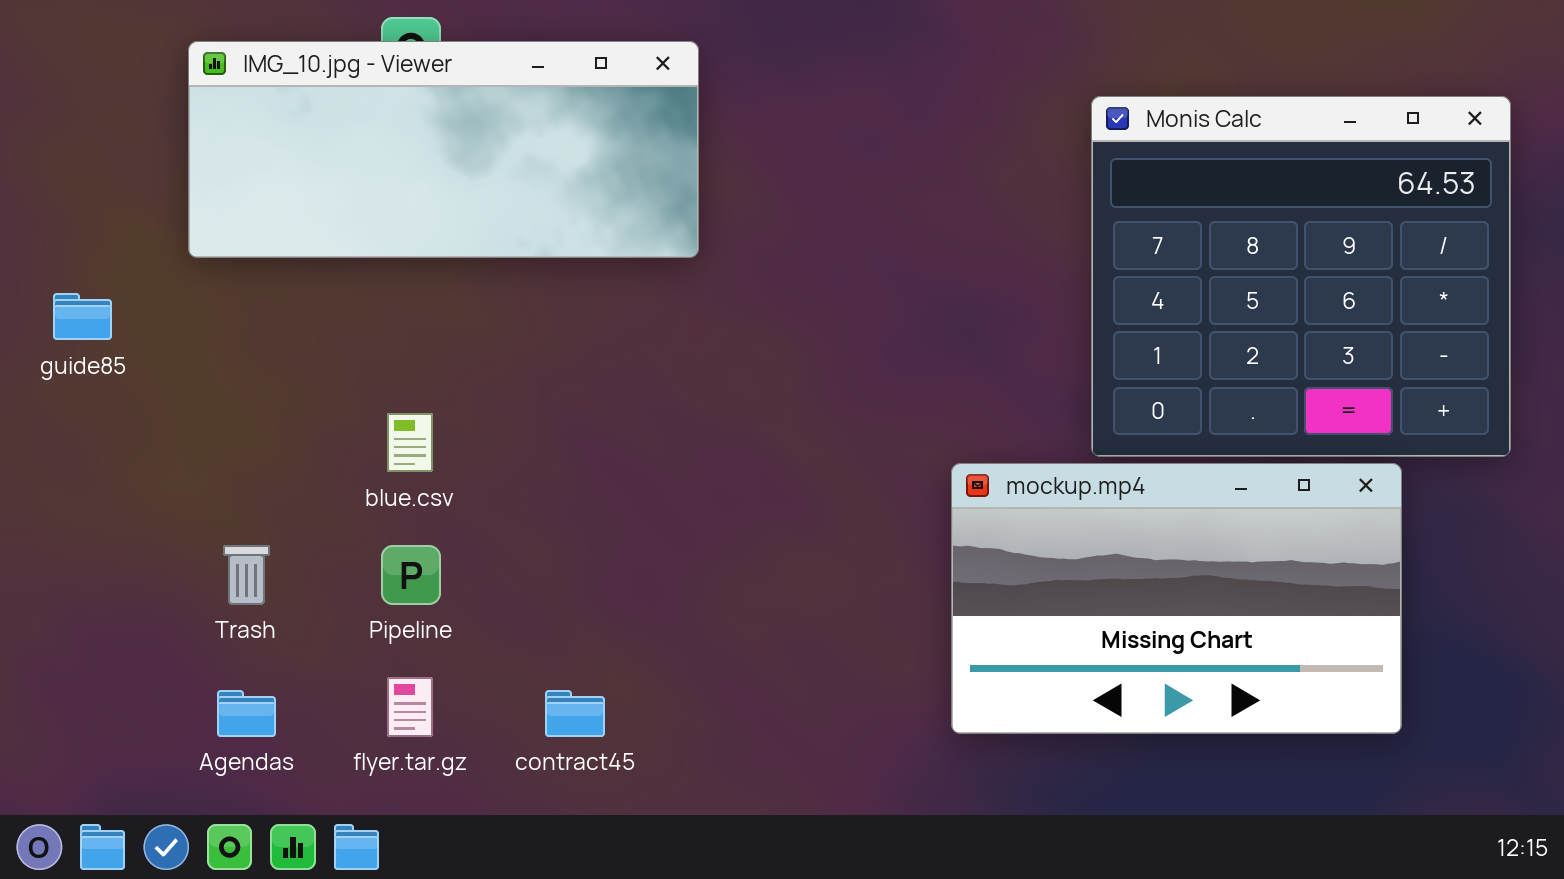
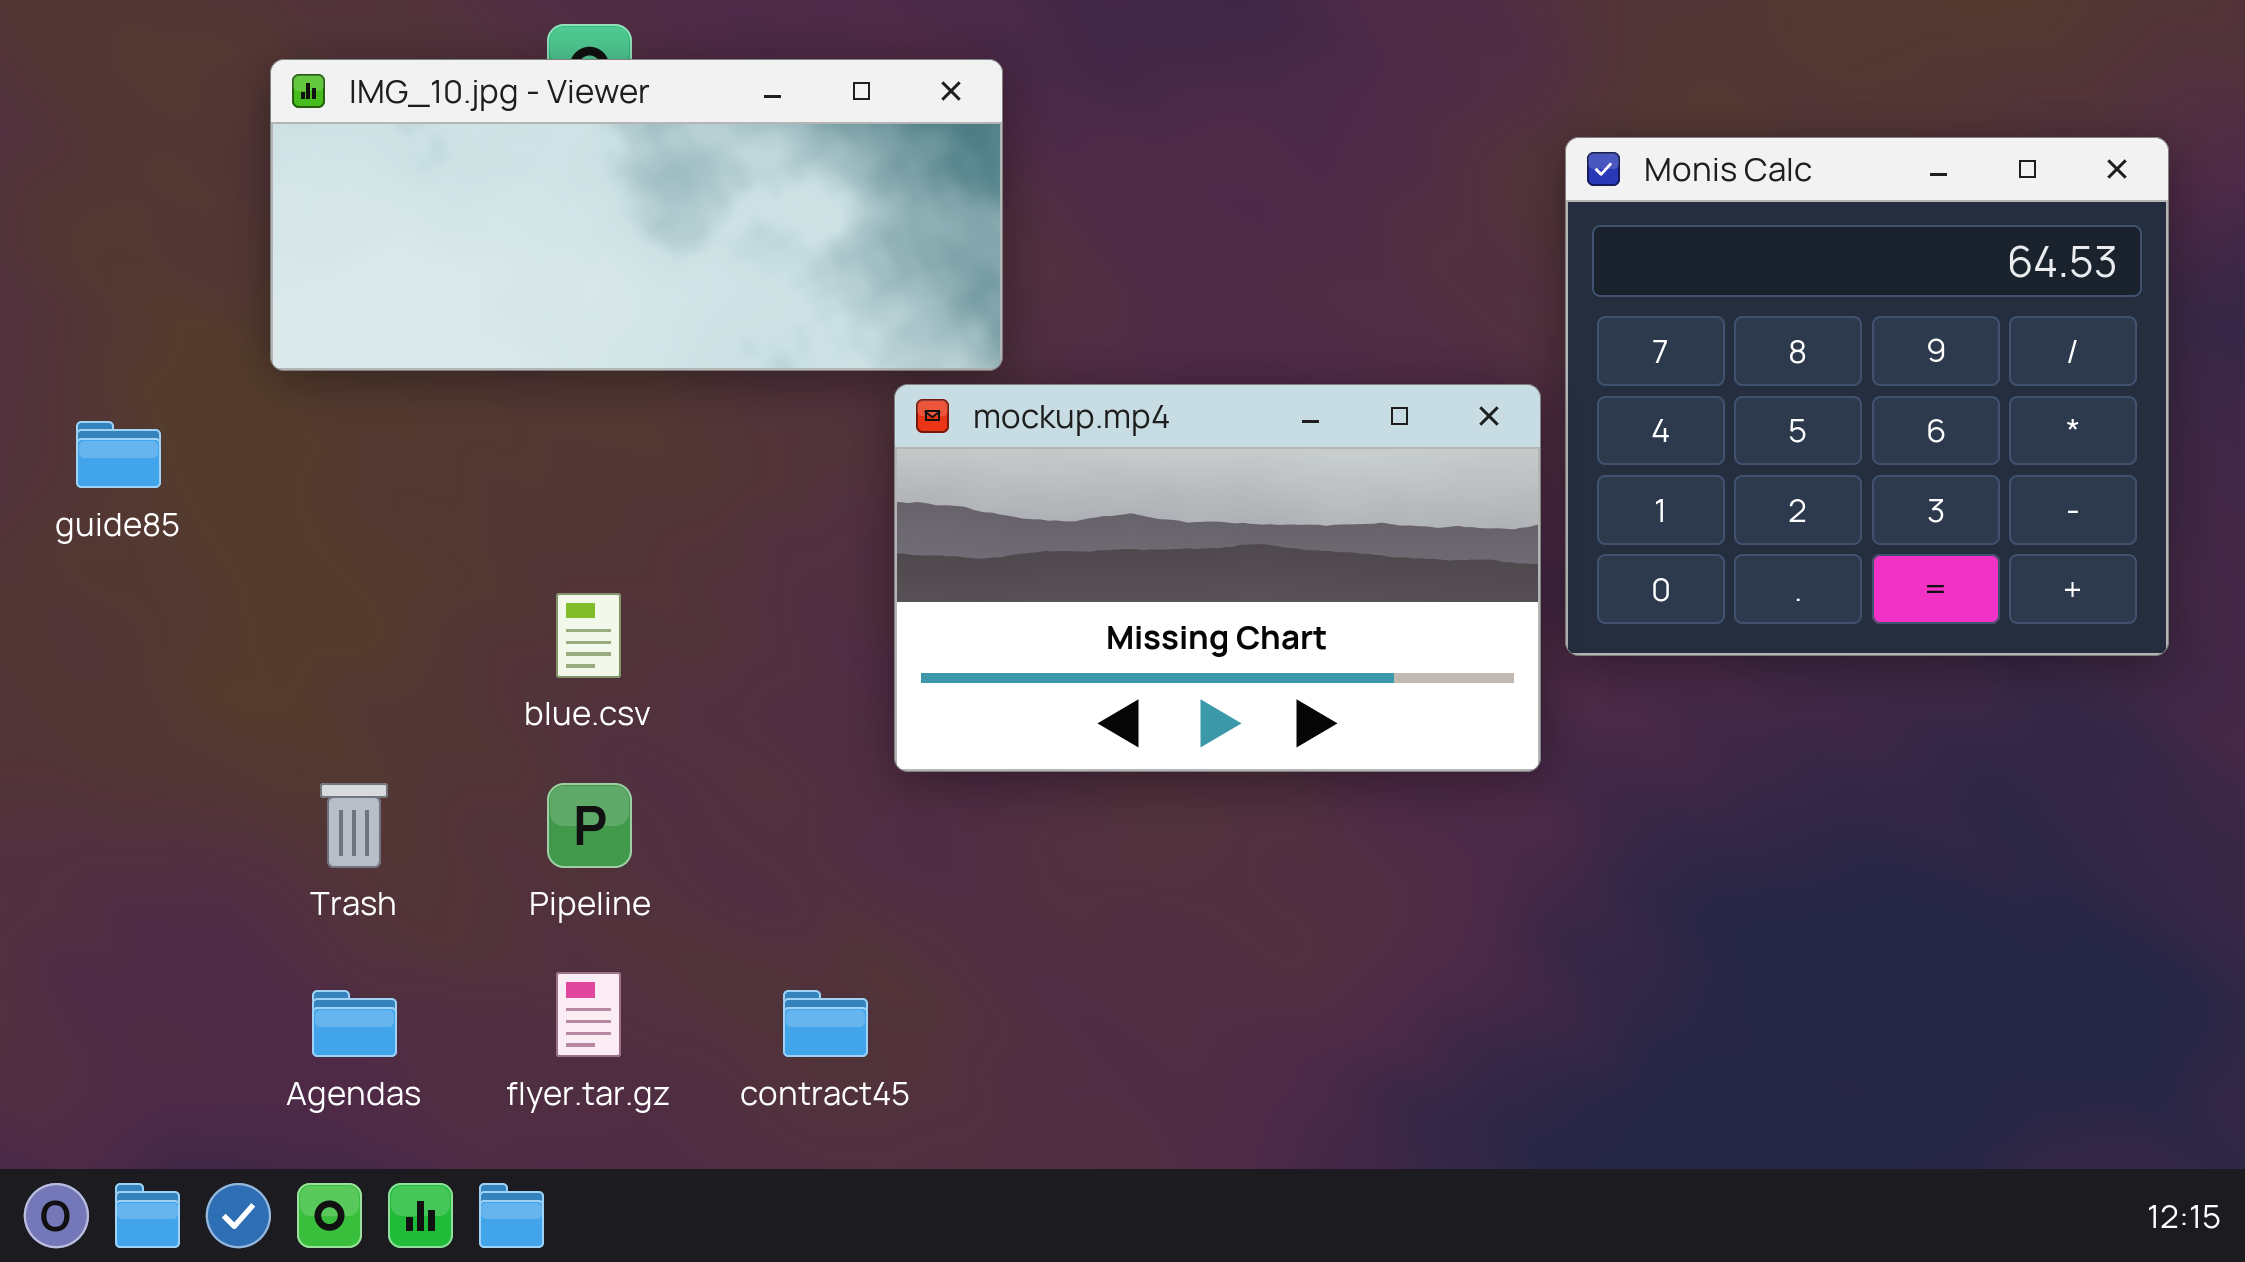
mockup.mp4: [951,463,1402,734] -> [894,384,1541,772], moved

